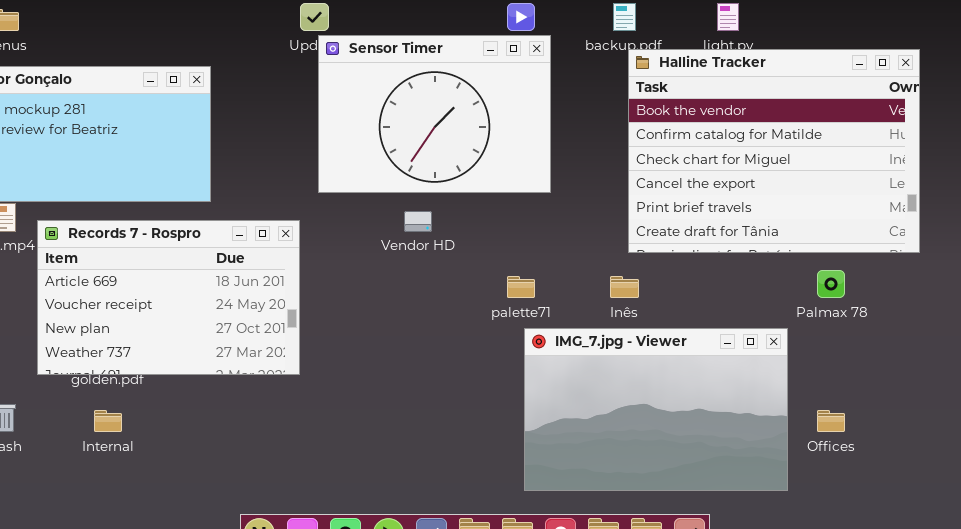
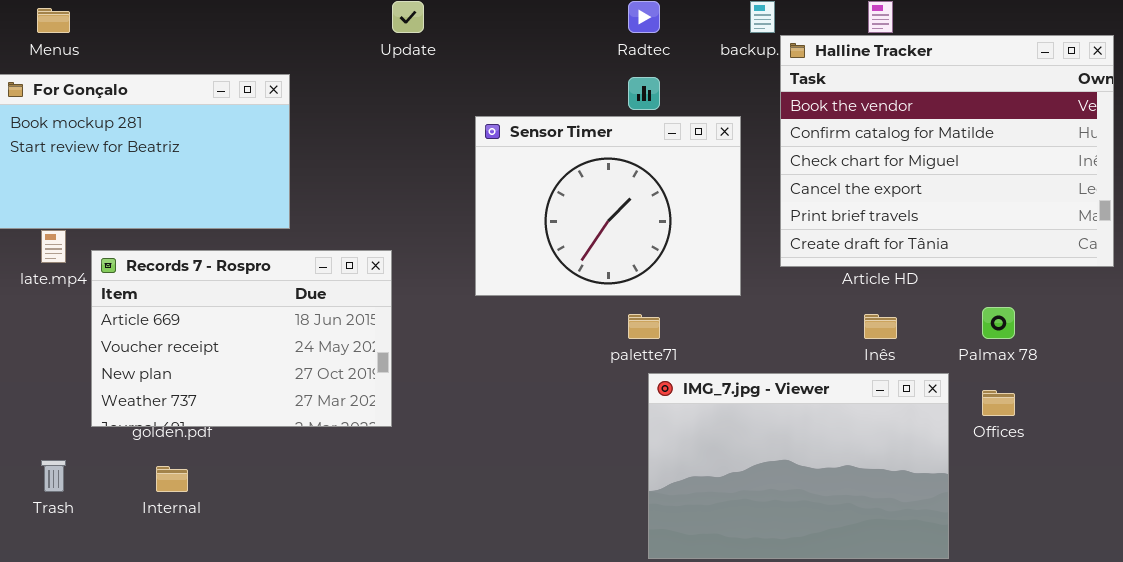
Sensor Timer: [318,35,551,193] -> [475,116,741,296], moved
Halline Tracker: [628,49,920,253] -> [780,35,1114,267], moved
Inês: [610,276,639,298] -> [864,314,897,339], moved
Offices: [817,410,845,432] -> [982,390,1015,416], moved

